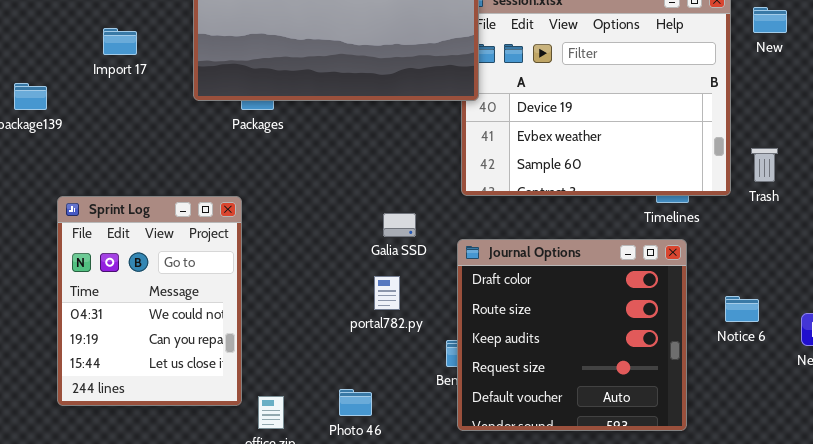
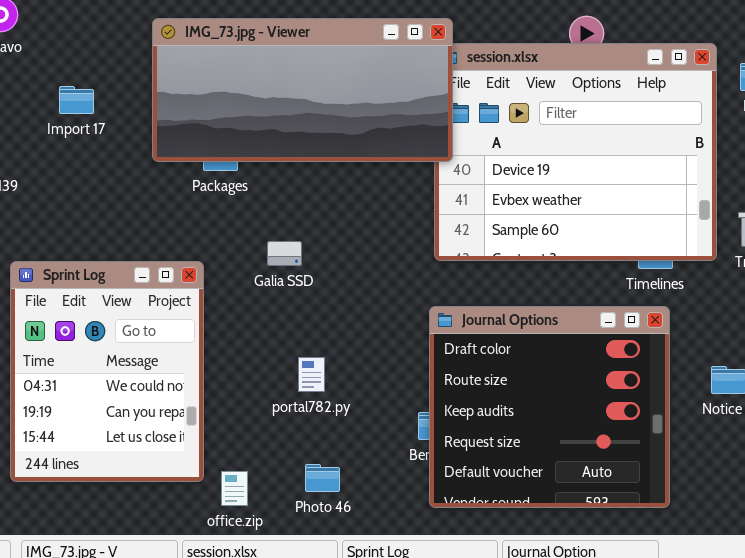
Galia SSD: [383,213,416,237] -> [267,241,302,266], moved
portal782.py: [374,276,400,310] -> [298,357,325,392], moved

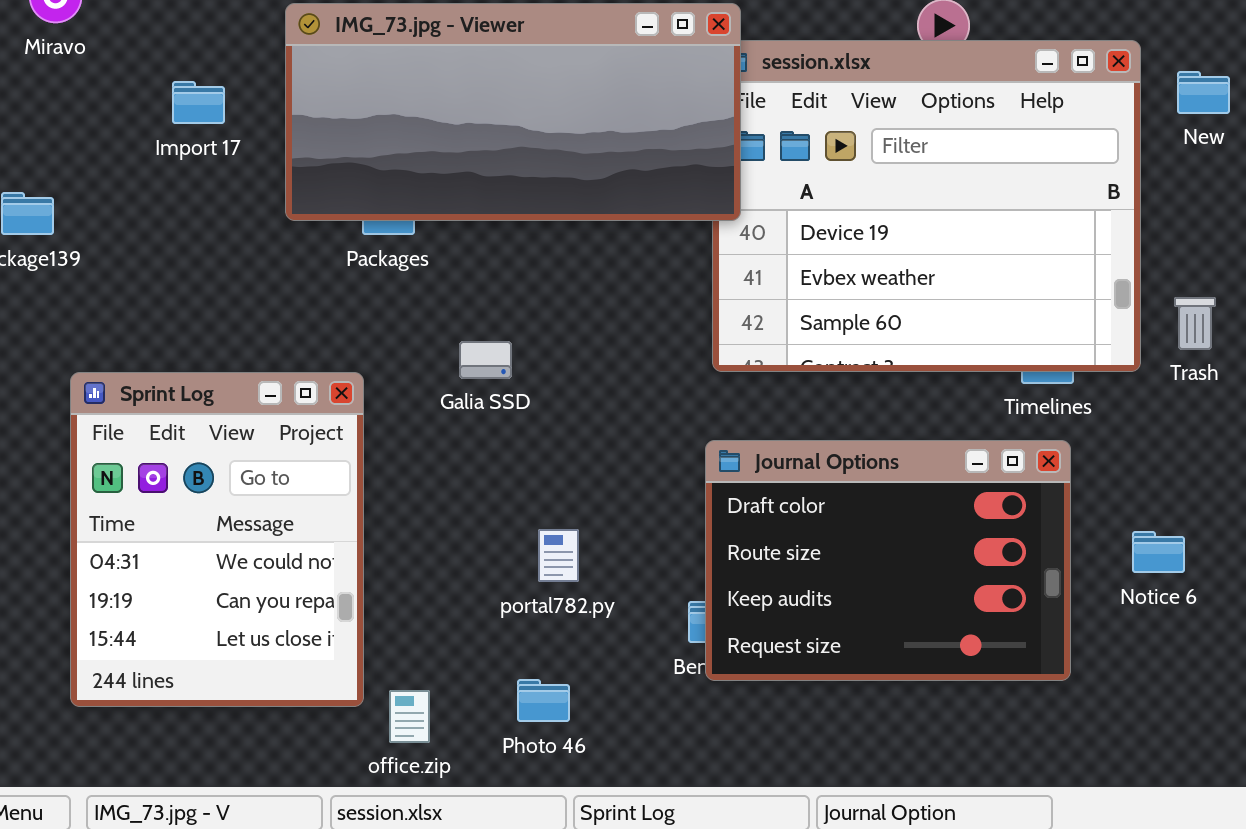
Import 17: [59,86,94,114] -> [172,81,225,124], moved
Journal Options: [429,306,670,508] -> [705,440,1071,681], resized
portal782.py: [298,357,325,392] -> [538,529,579,582], moved

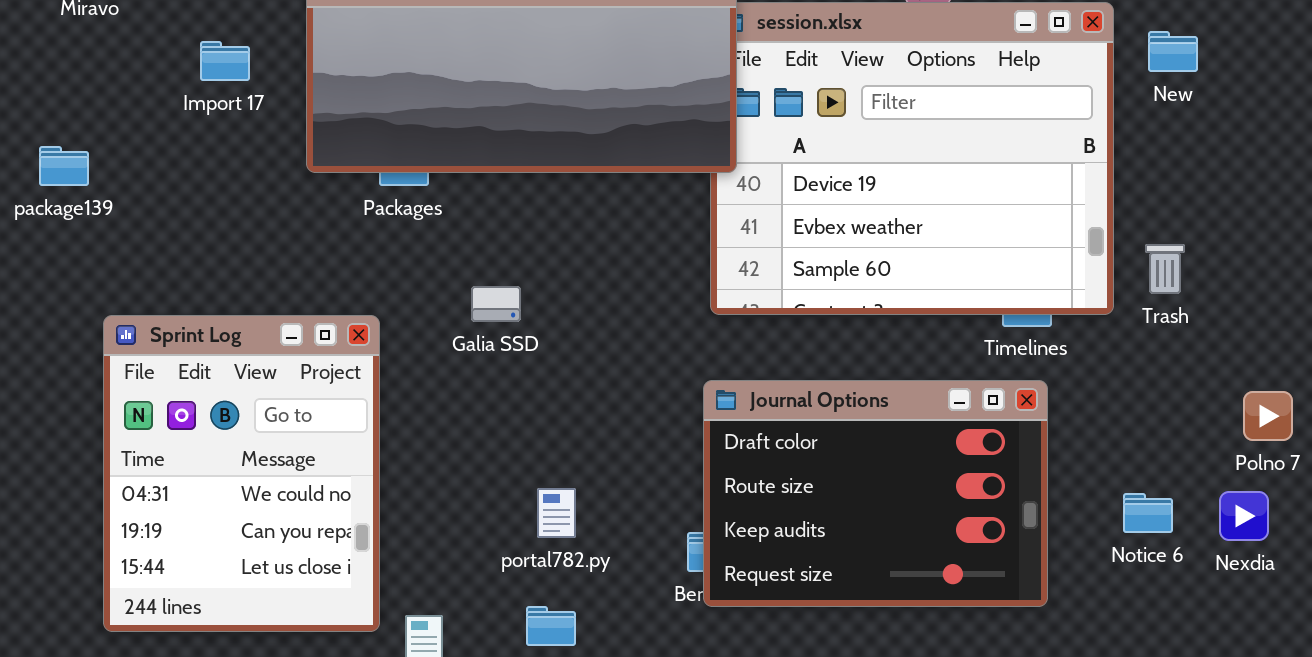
portal782.py: [538,529,579,582] -> [537,488,576,538], moved
Notice 6: [1132,531,1185,573] -> [1123,493,1173,533], moved

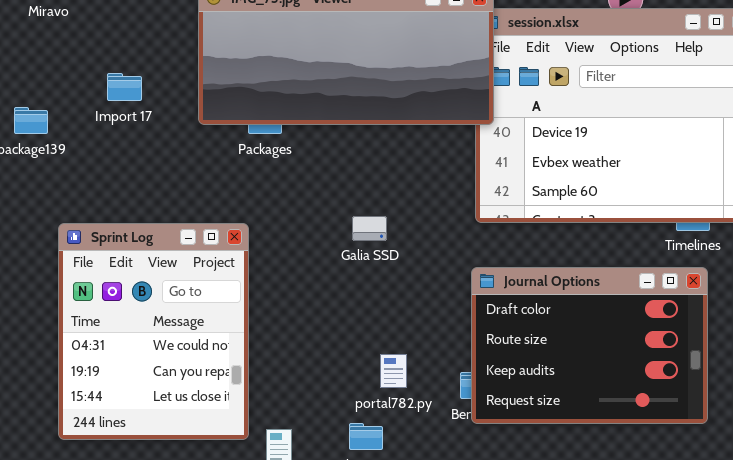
Import 17: [200,41,250,81] -> [107,73,142,101], moved
Galia SSD: [471,286,521,322] -> [352,216,387,241], moved
portal782.py: [537,488,576,538] -> [380,354,407,388], moved

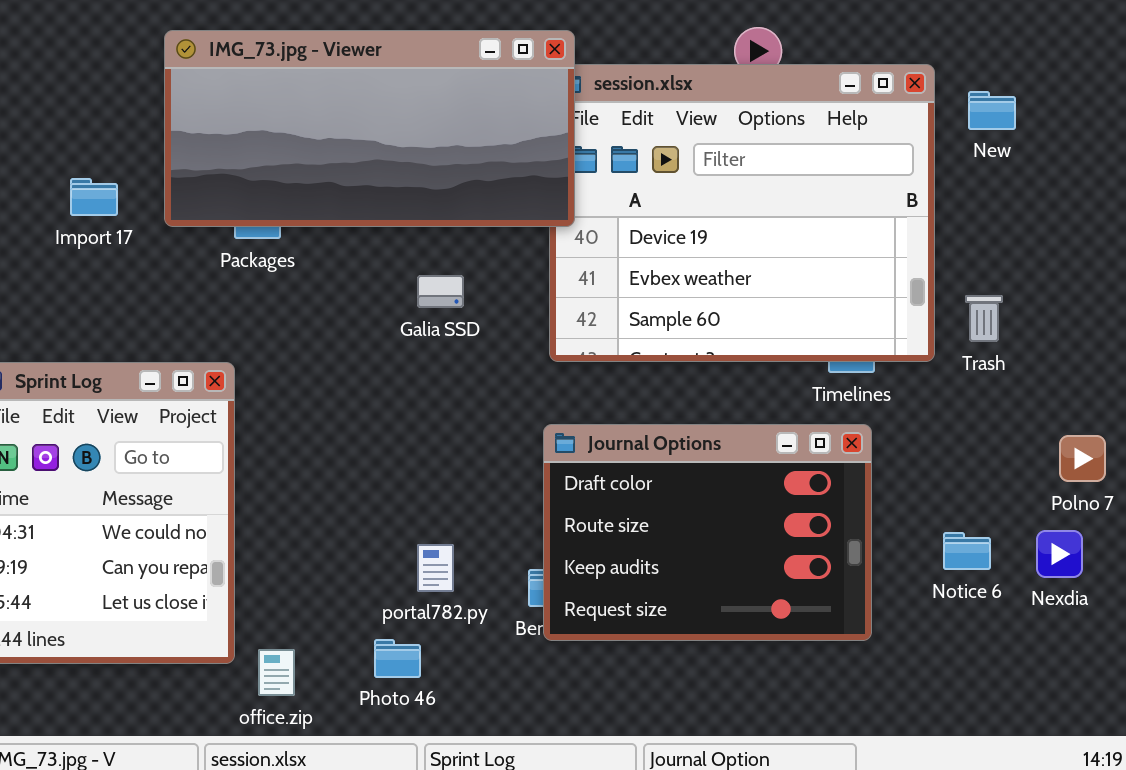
Import 17: [107,73,142,101] -> [70,178,118,216], moved
Galia SSD: [352,216,387,241] -> [417,275,464,308], moved

